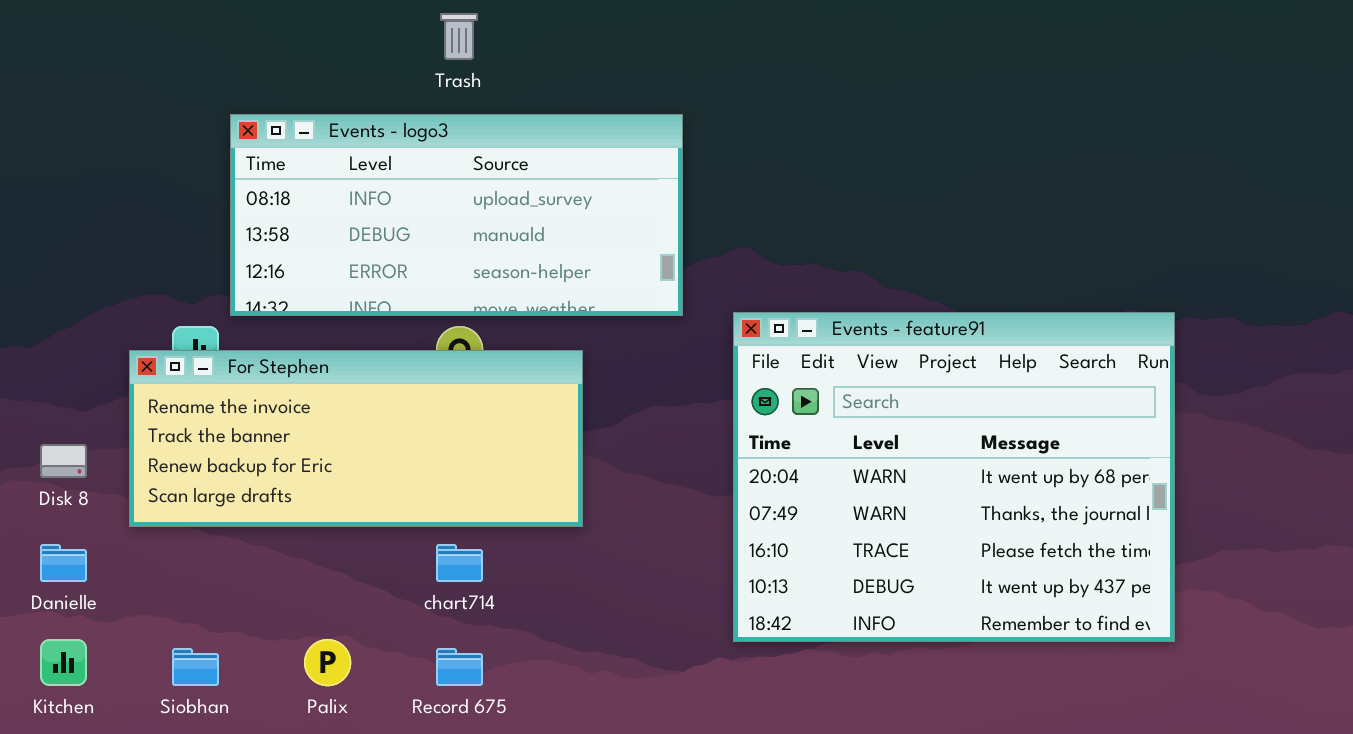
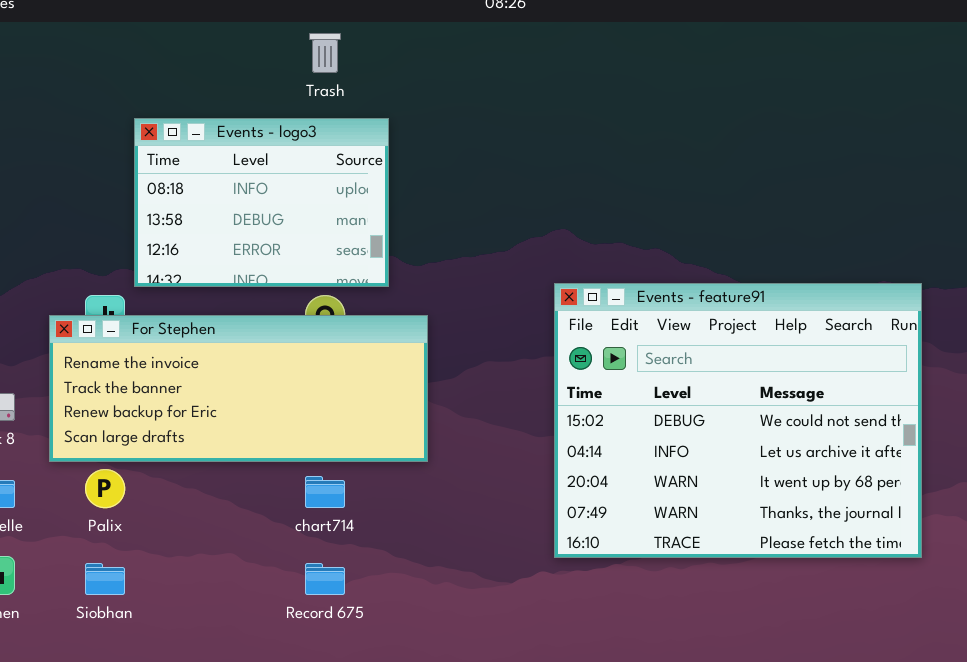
Events - logo3: [230,114,683,316] -> [134,118,389,287], resized
Events - feature91: [733,312,1175,642] -> [554,283,922,558], scrolled up 2 rows
Palix: [304,639,351,686] -> [85,469,125,508], moved

